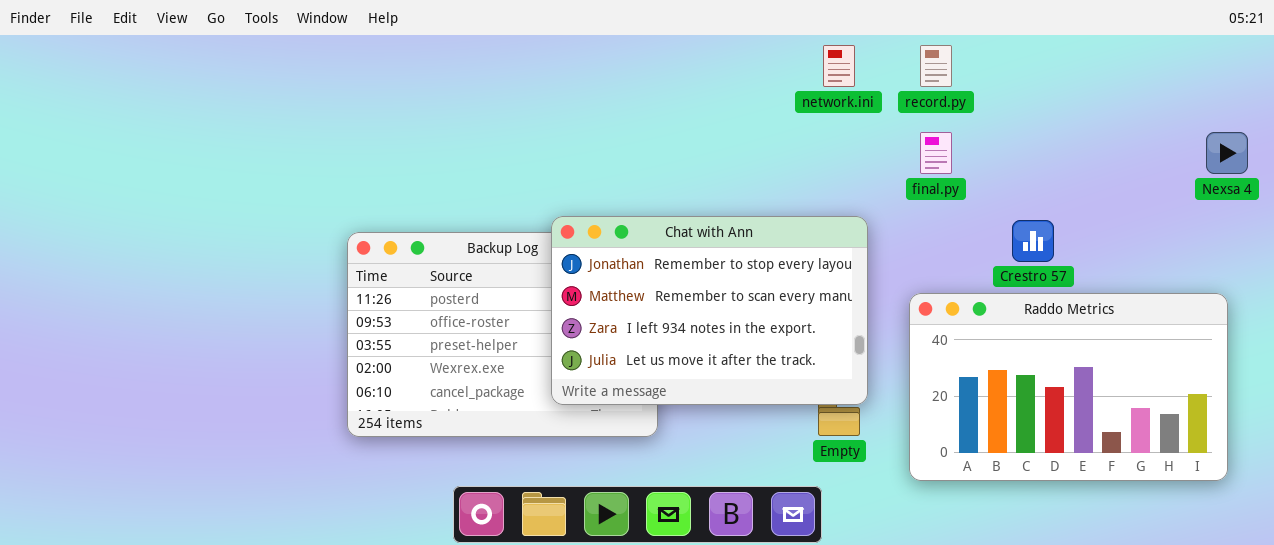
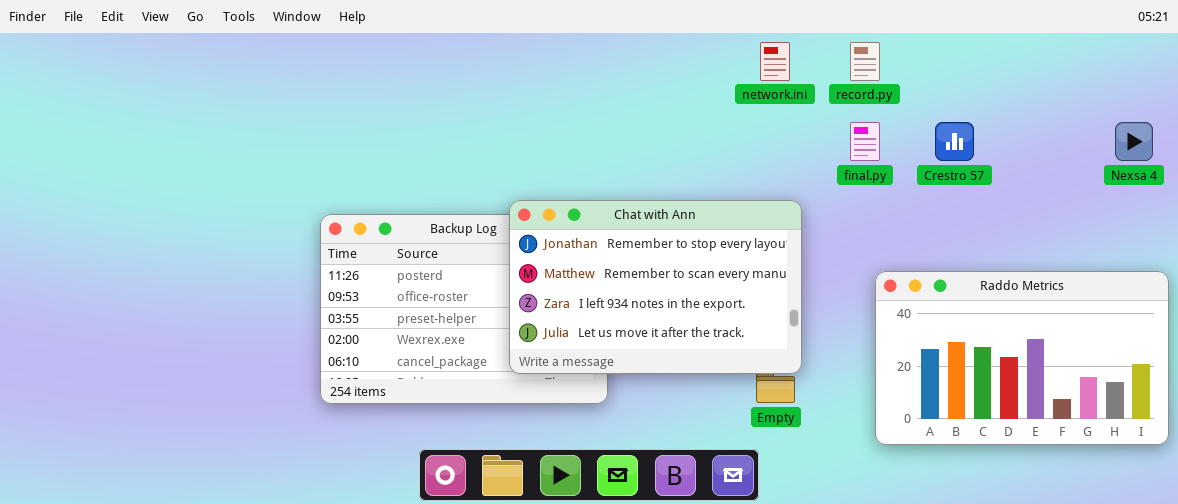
Crestro 57: [1012,220,1054,262] -> [935,122,974,161], moved
Raddo Metrics: [909,293,1228,481] -> [875,271,1169,445], moved

